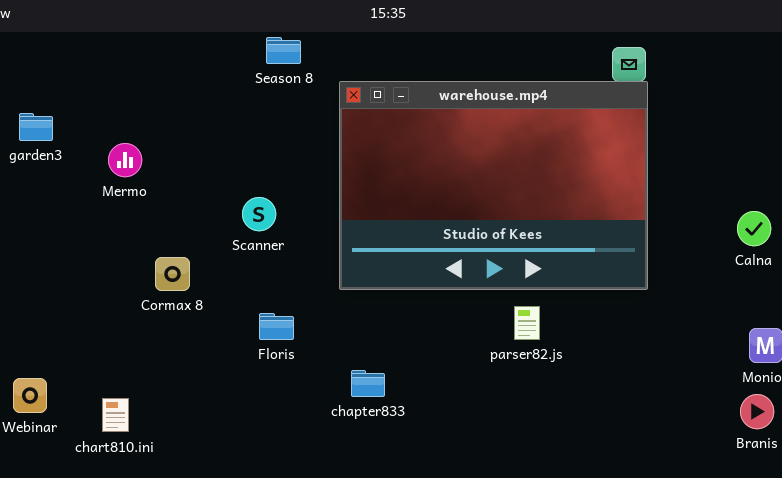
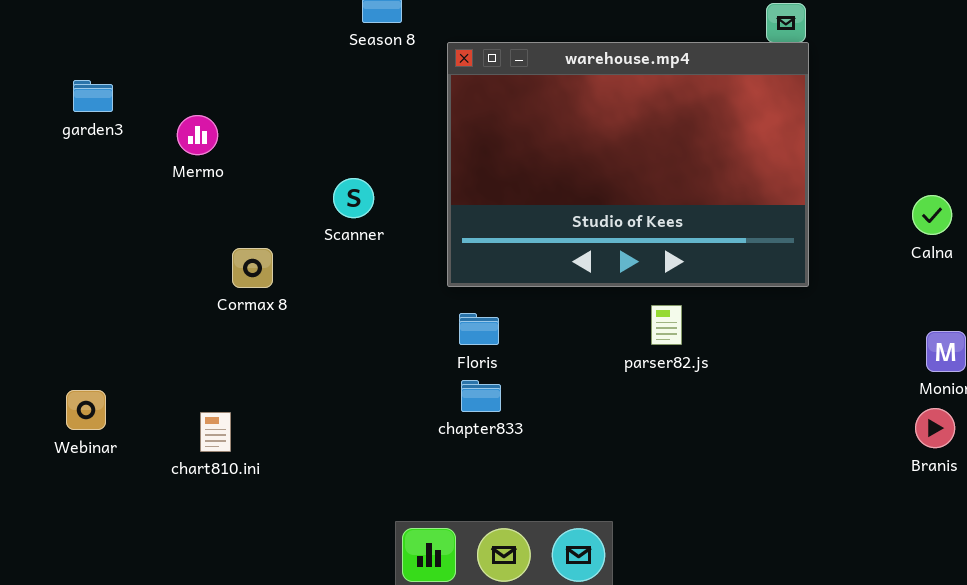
Floris: [259,313,294,340] -> [459,313,499,345], moved
chart810.ini: [102,398,129,432] -> [200,412,231,452], moved

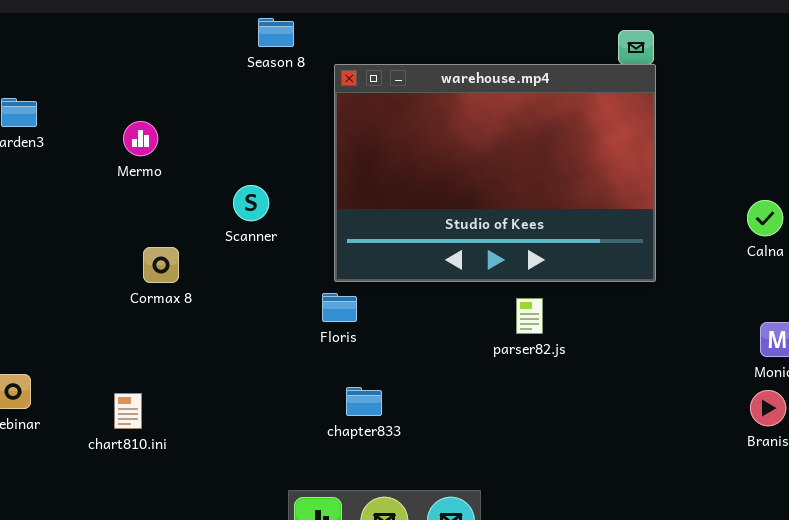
Mermo: [177,115,218,155] -> [123,121,158,156], moved
Floris: [459,313,499,345] -> [322,293,357,322], moved
chapter833: [461,380,501,412] -> [346,387,382,416], moved

